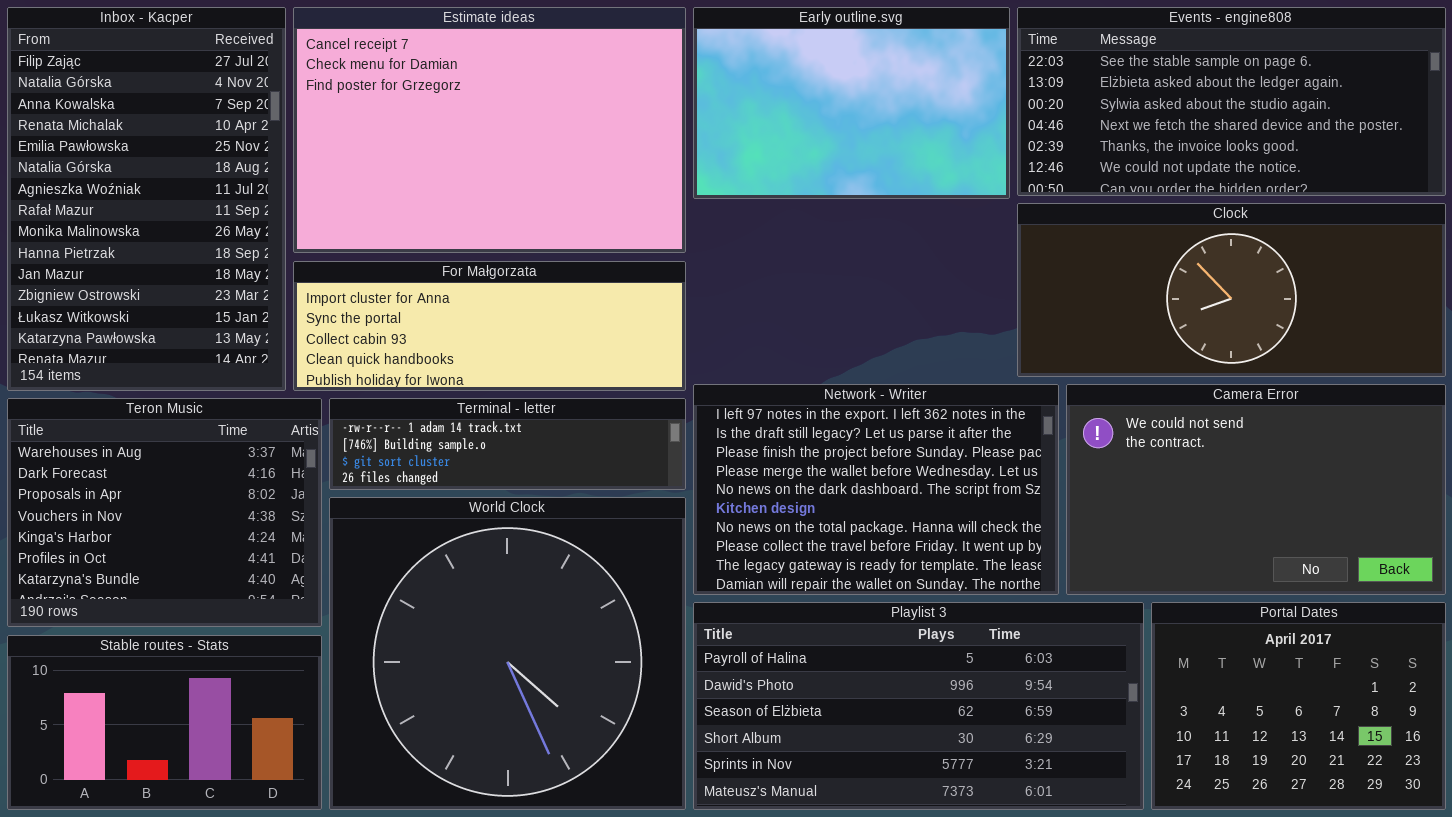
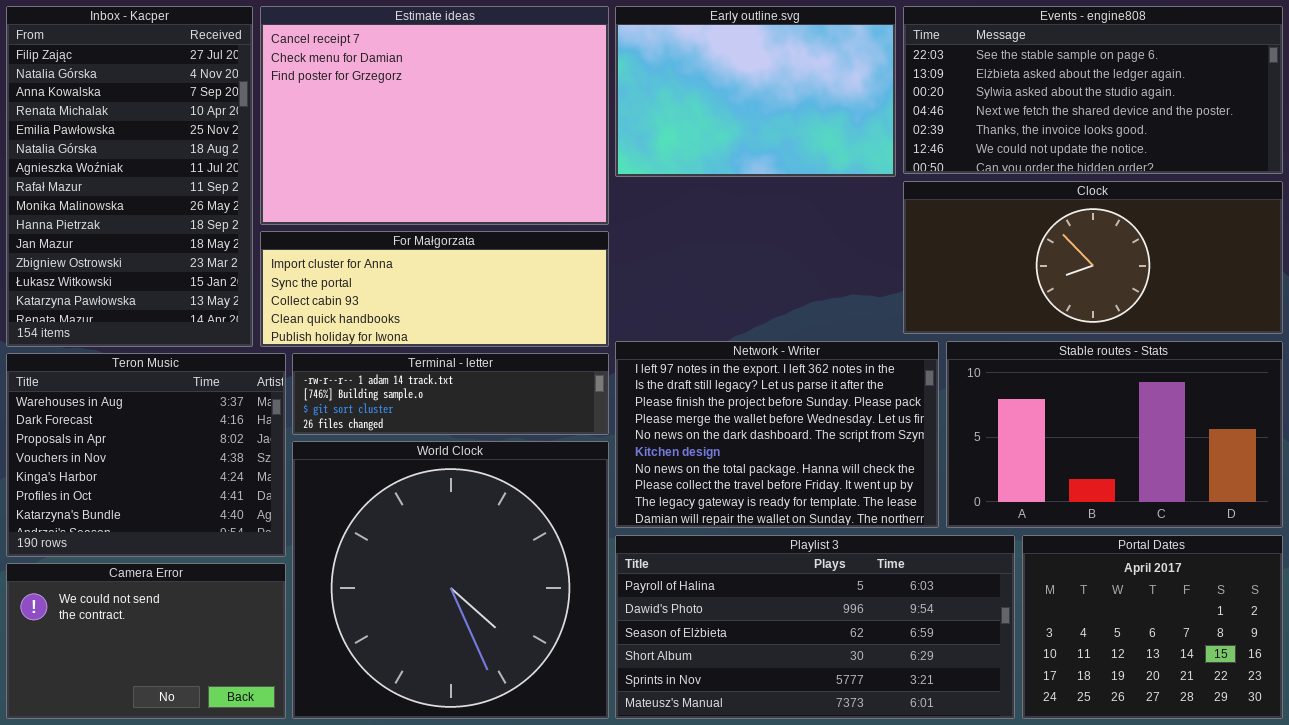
Camera Error: [1066,384,1446,595] -> [6,563,286,719], moved, resized
Stable routes - Stats: [7,635,322,810] -> [946,341,1283,528], moved, resized

